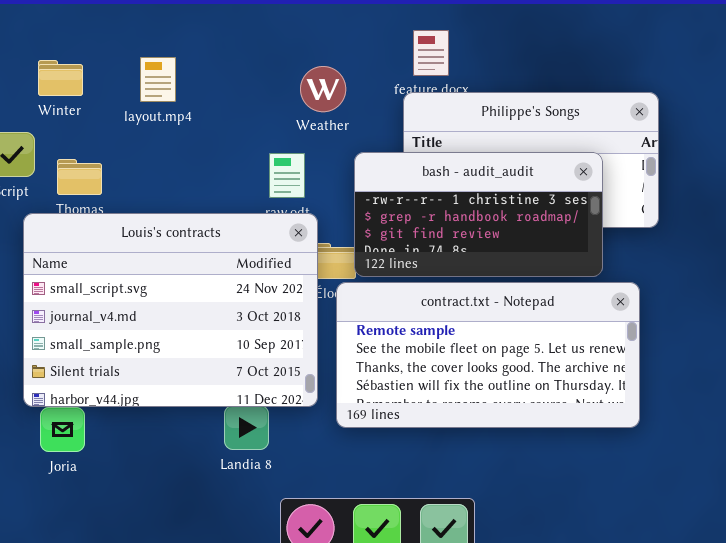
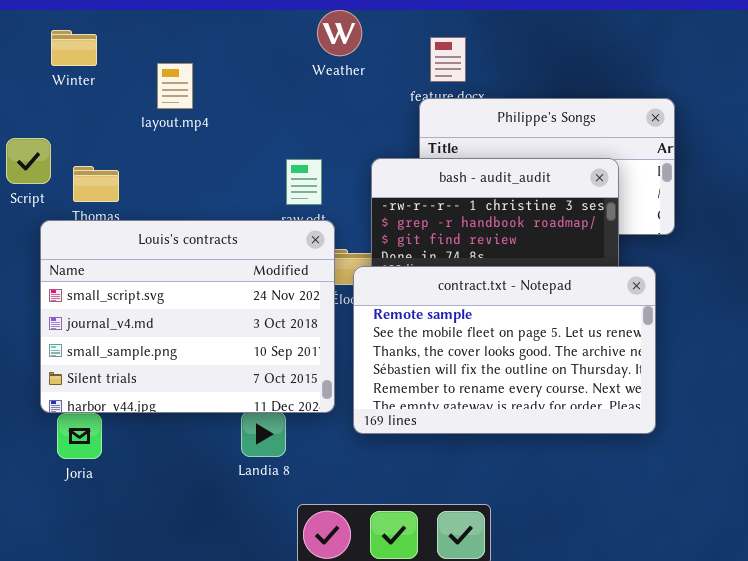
Winter: [38,60,83,96] -> [51,30,97,66], moved
Weather: [300,66,346,112] -> [317,10,362,56], moved
contract.txt - Notepad: [336,282,640,428] -> [353,266,656,434], resized

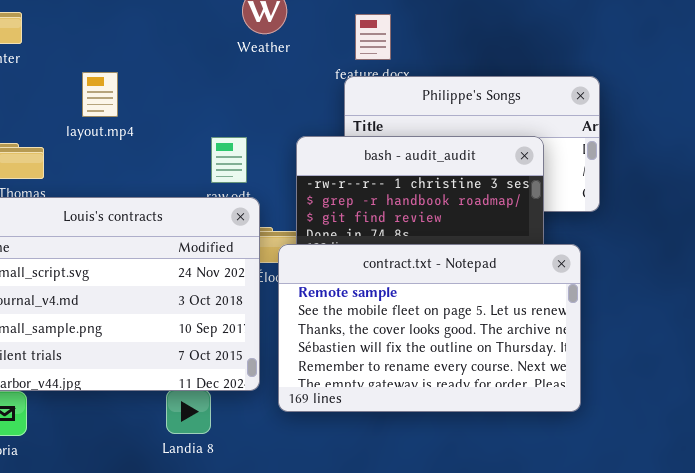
layout.mp4: [157,63,193,109] -> [82,72,118,117], moved

